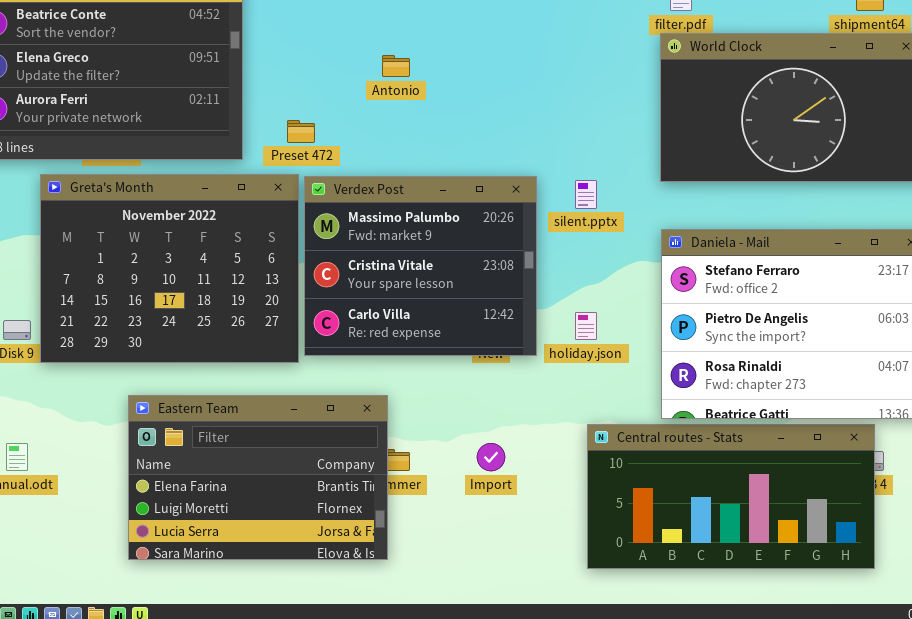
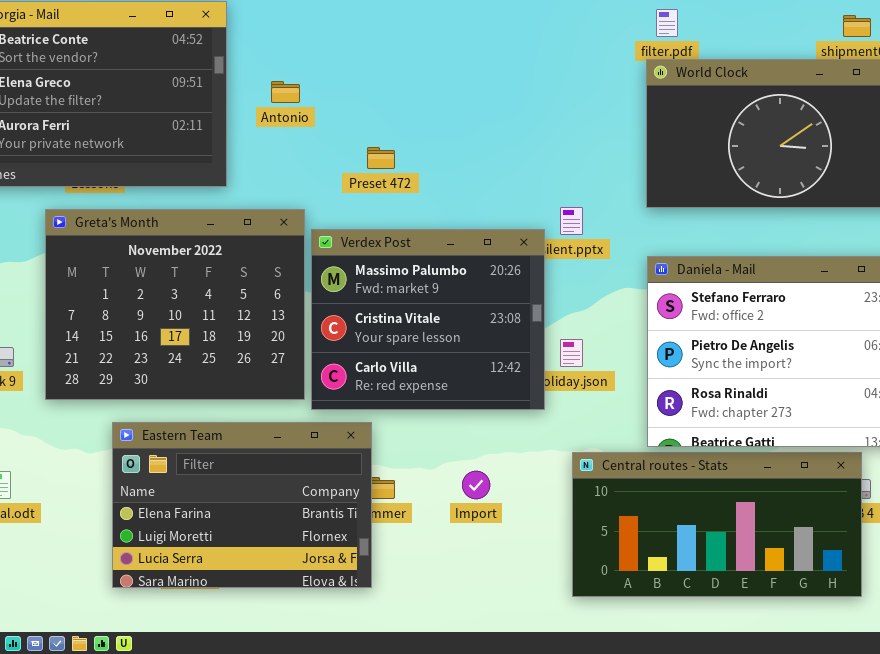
Antonio: [382,55,410,77] -> [271,81,300,103], moved
Preset 472: [287,120,315,143] -> [367,147,395,169], moved
Greta's Month: [40,174,299,363] -> [45,209,305,400], moved
Verdex Post: [304,176,537,356] -> [311,229,545,410], moved

